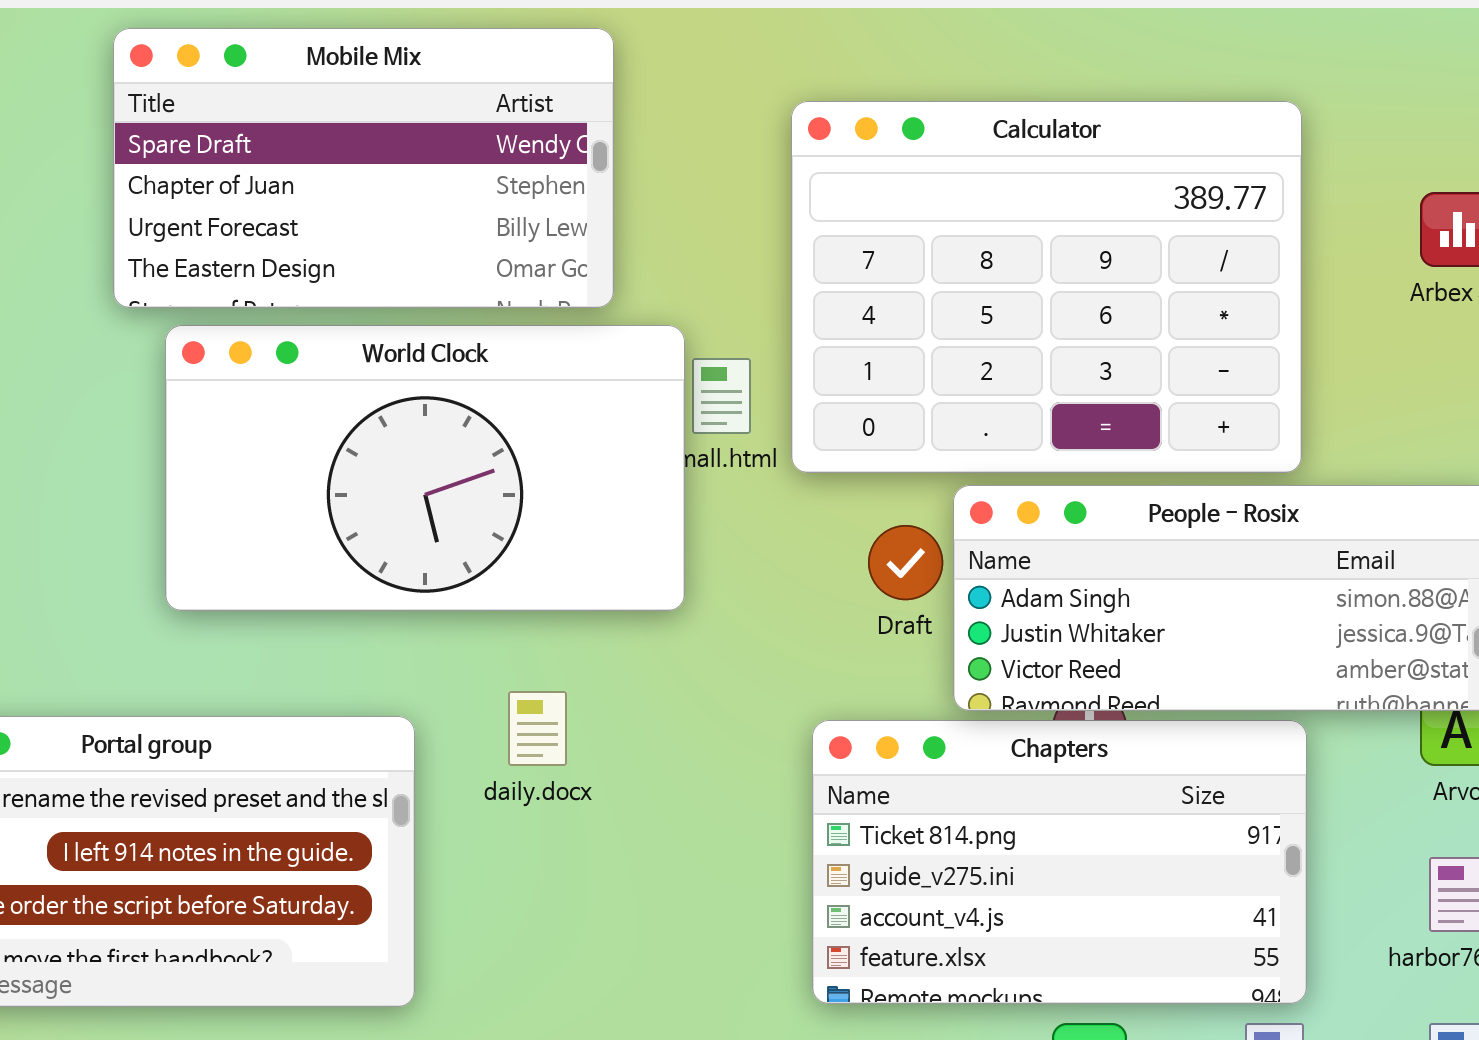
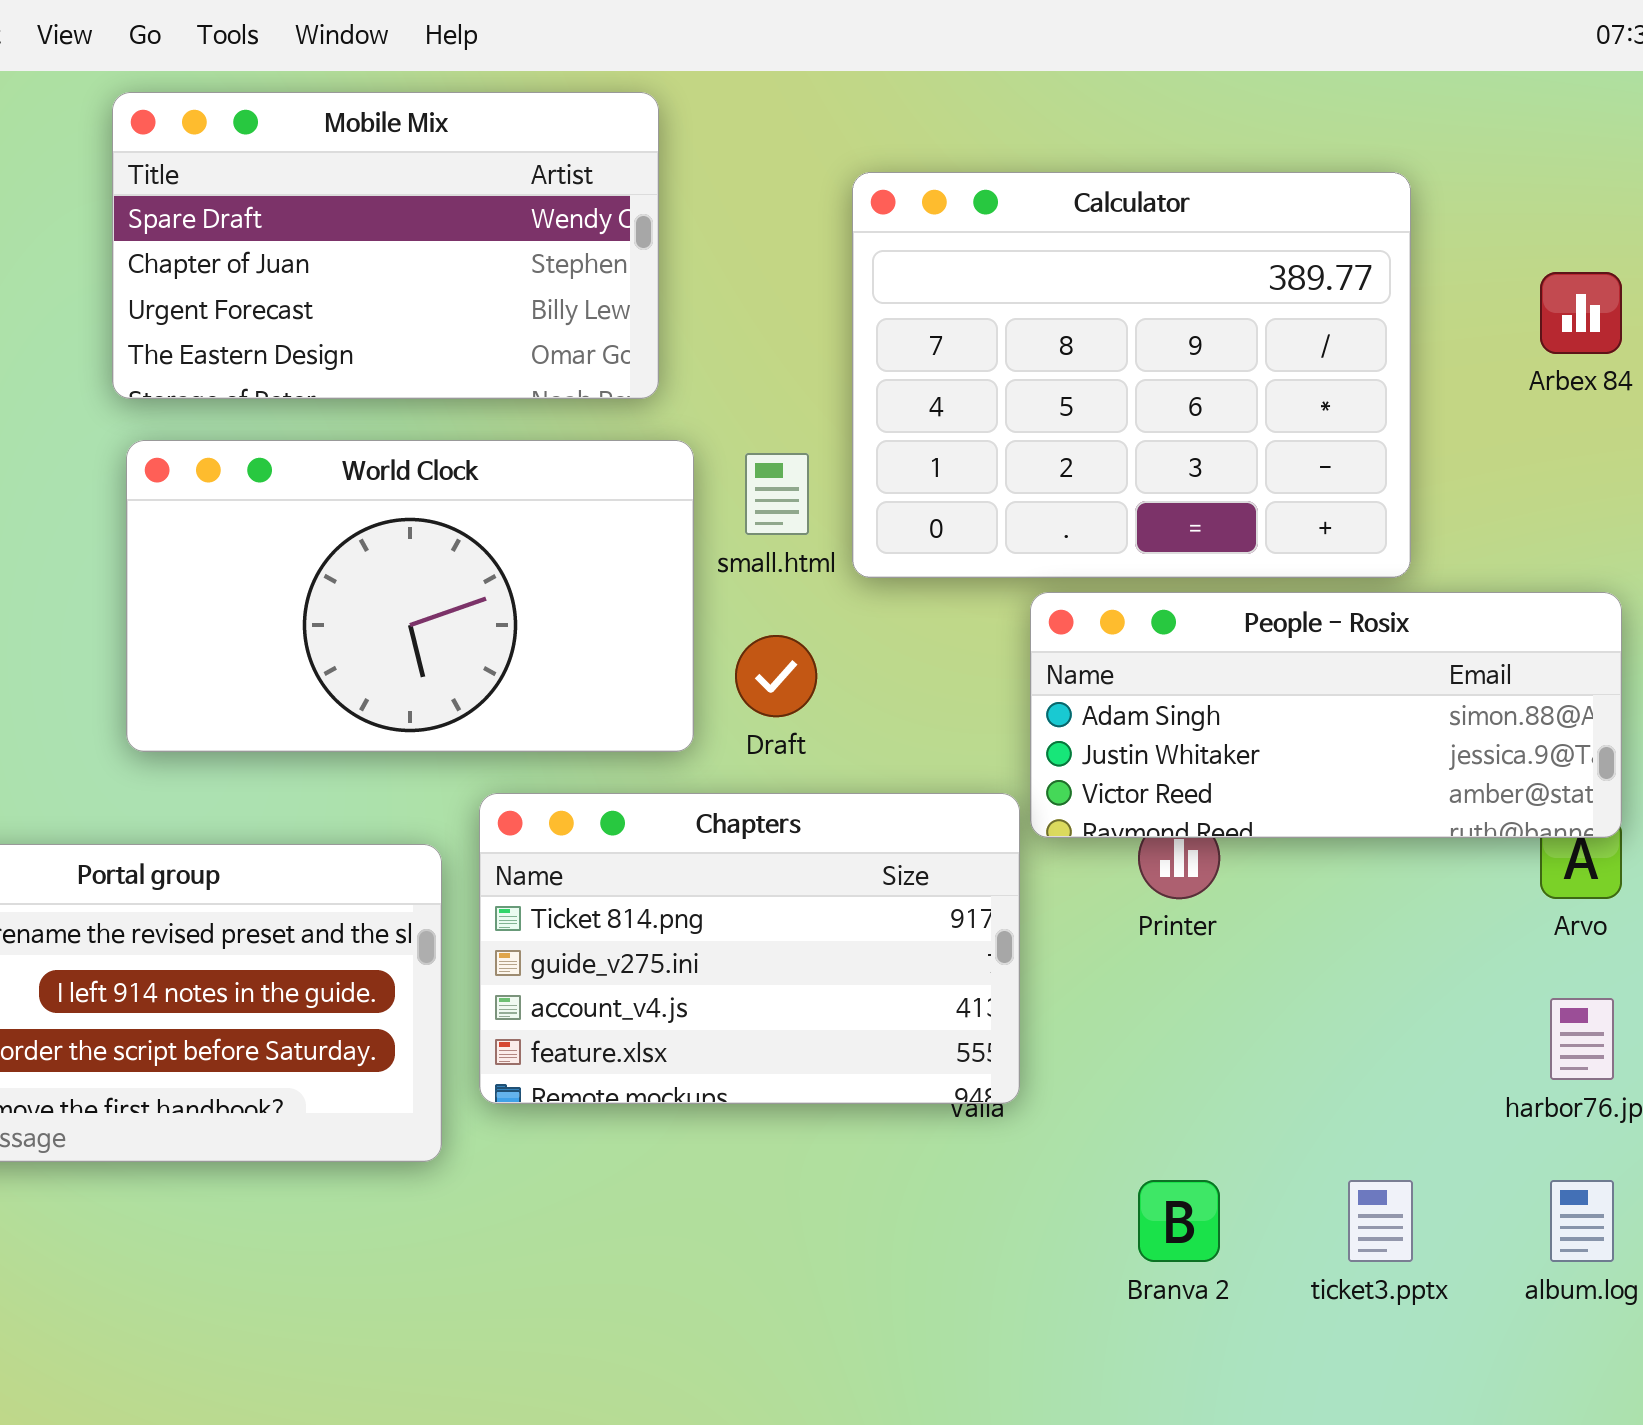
World Clock: [165,325,685,611] -> [126,440,694,752], moved
Draft: [868,525,943,600] -> [735,635,817,717], moved
Chapters: [812,720,1307,1004] -> [479,793,1020,1104], moved

